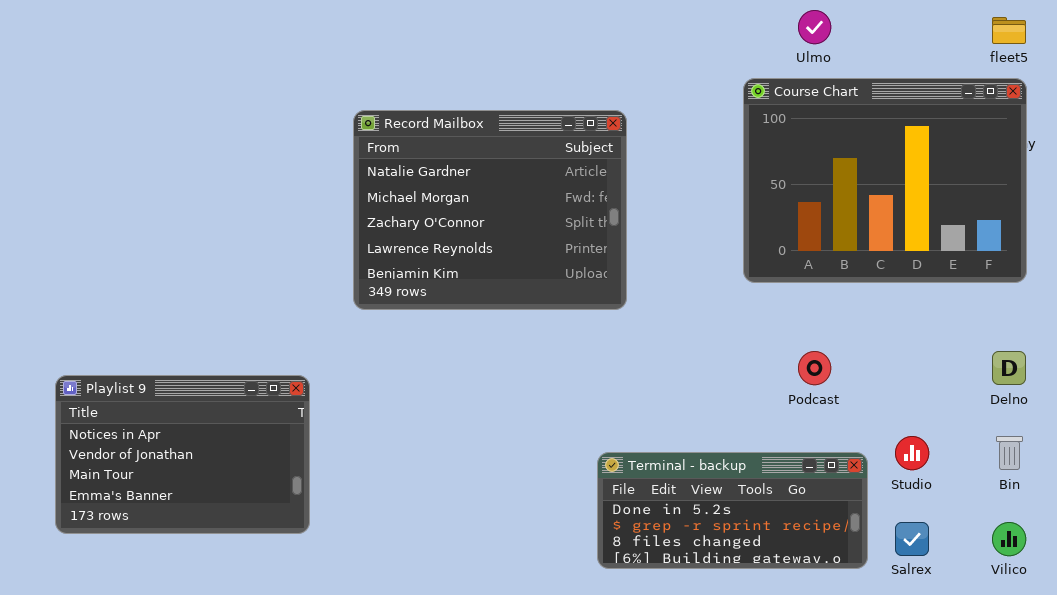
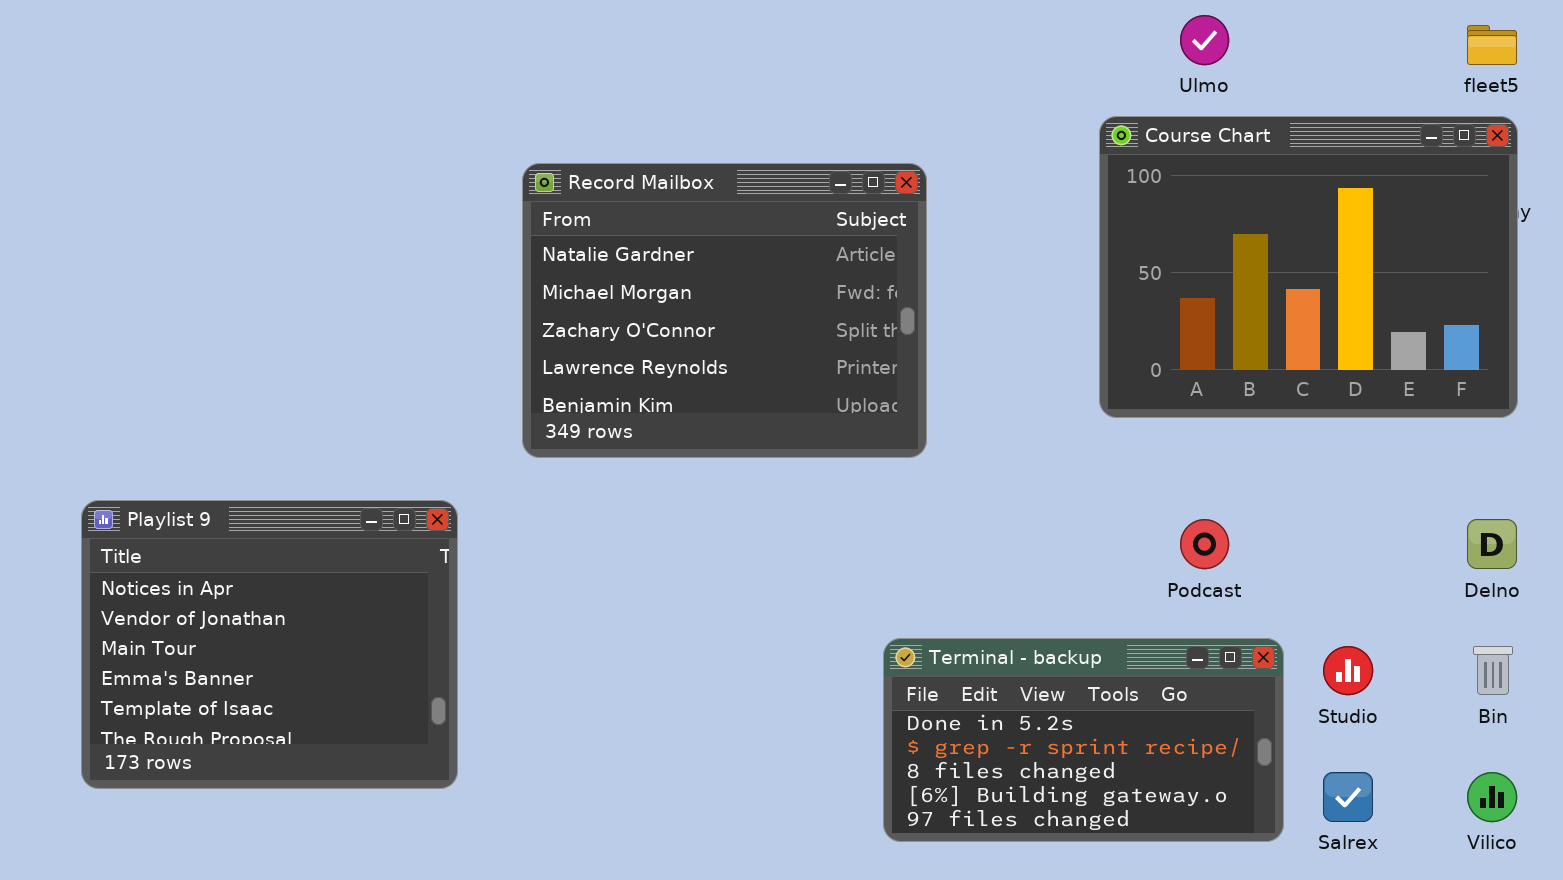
Playlist 9: [55,375,310,534] -> [81,500,458,789], resized
Terminal - backup: [597,452,868,569] -> [883,638,1284,842], resized

